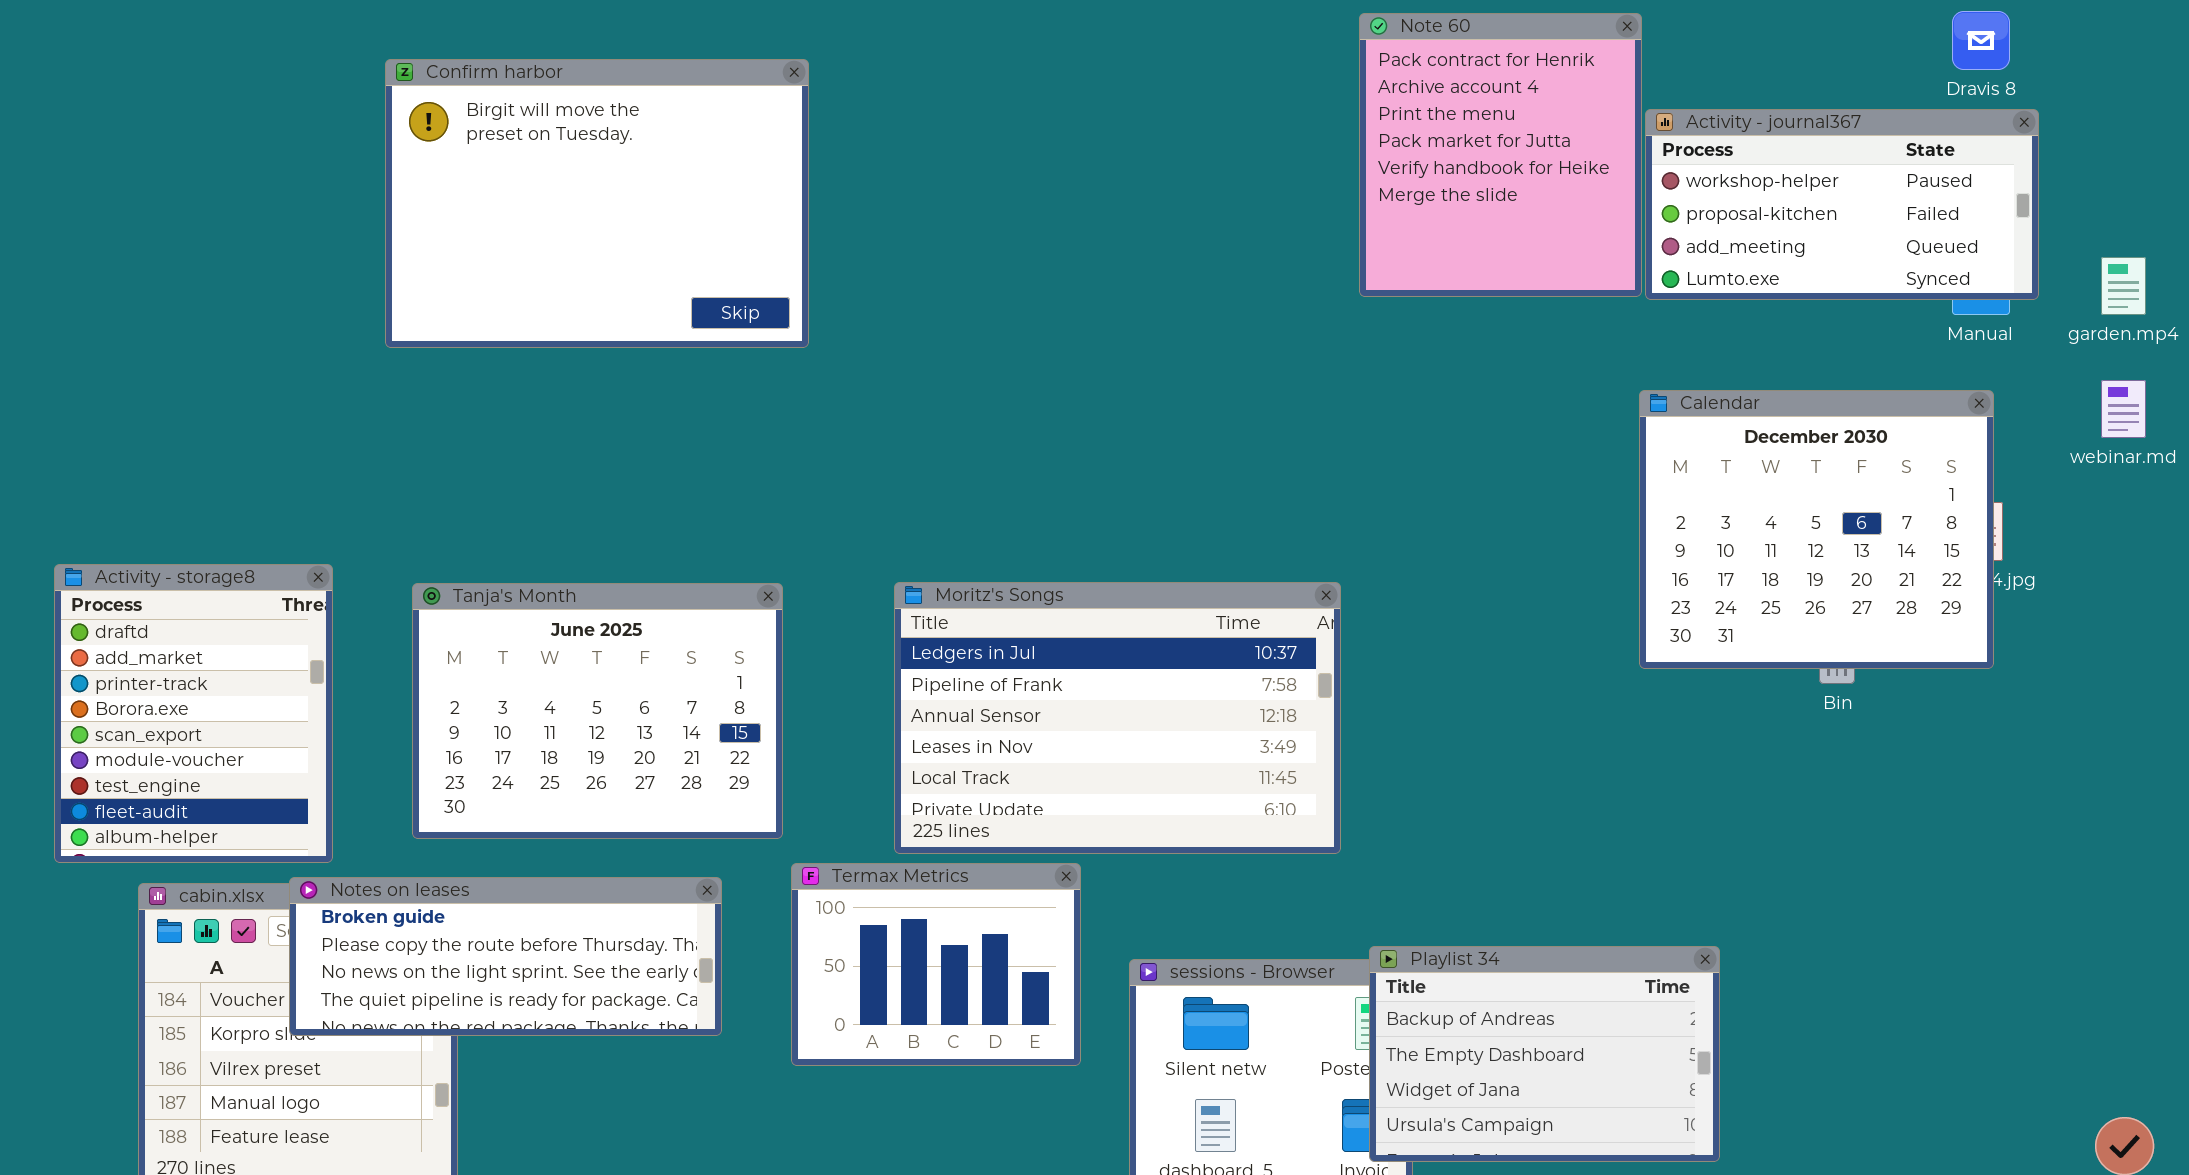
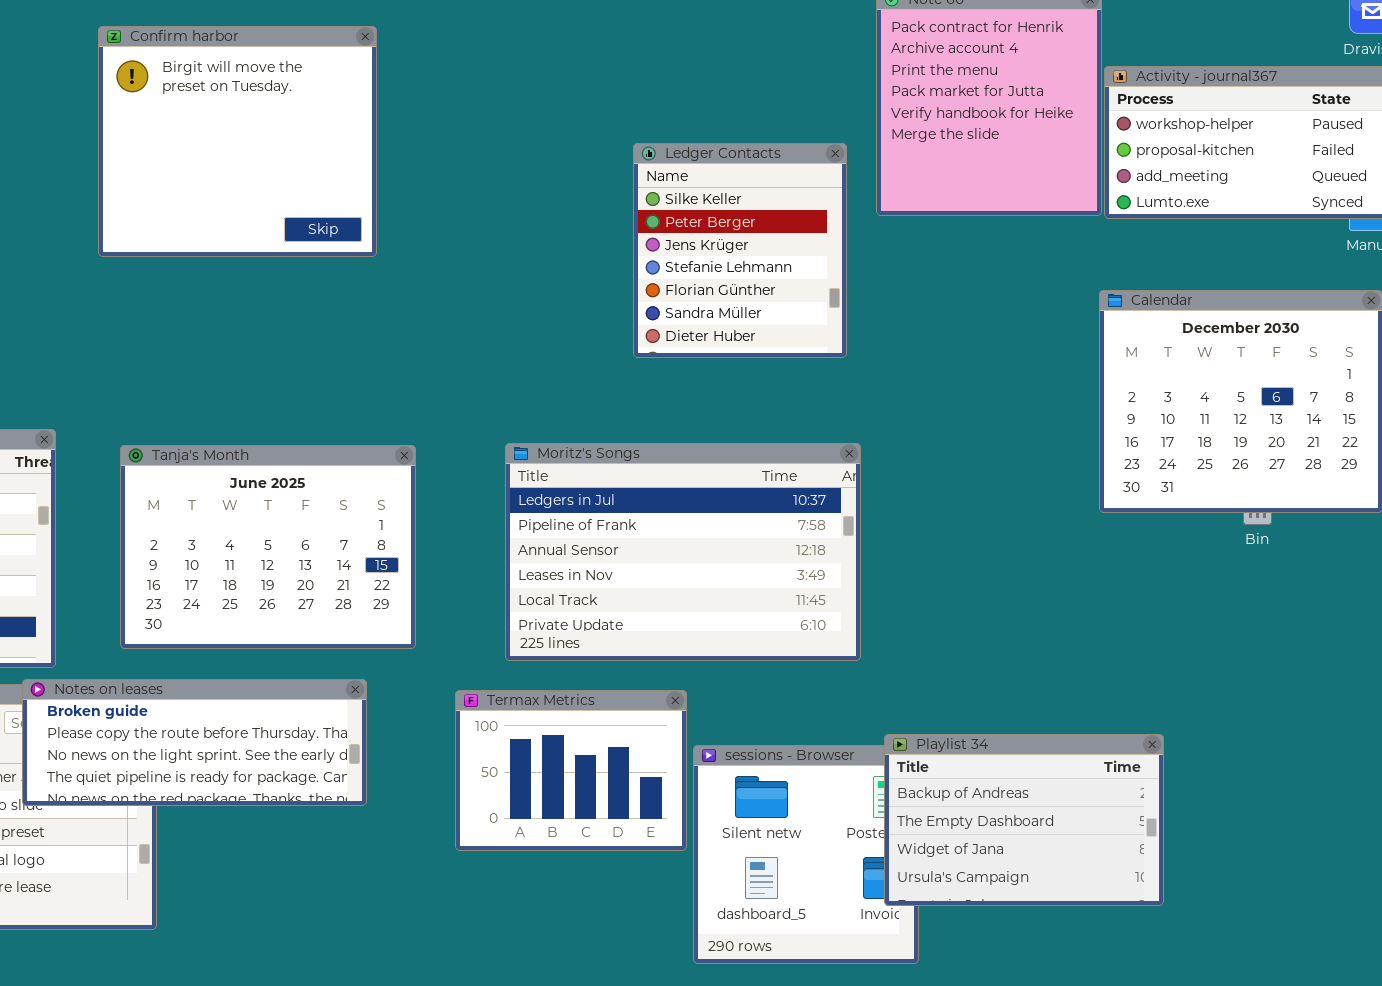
Confirm harbor: [385,59,809,348] -> [98,26,377,257], resized
Ledger Contacts: none -> [633,143,847,358], opened
Termax Metrics: [791,863,1081,1066] -> [455,690,687,851], moved

